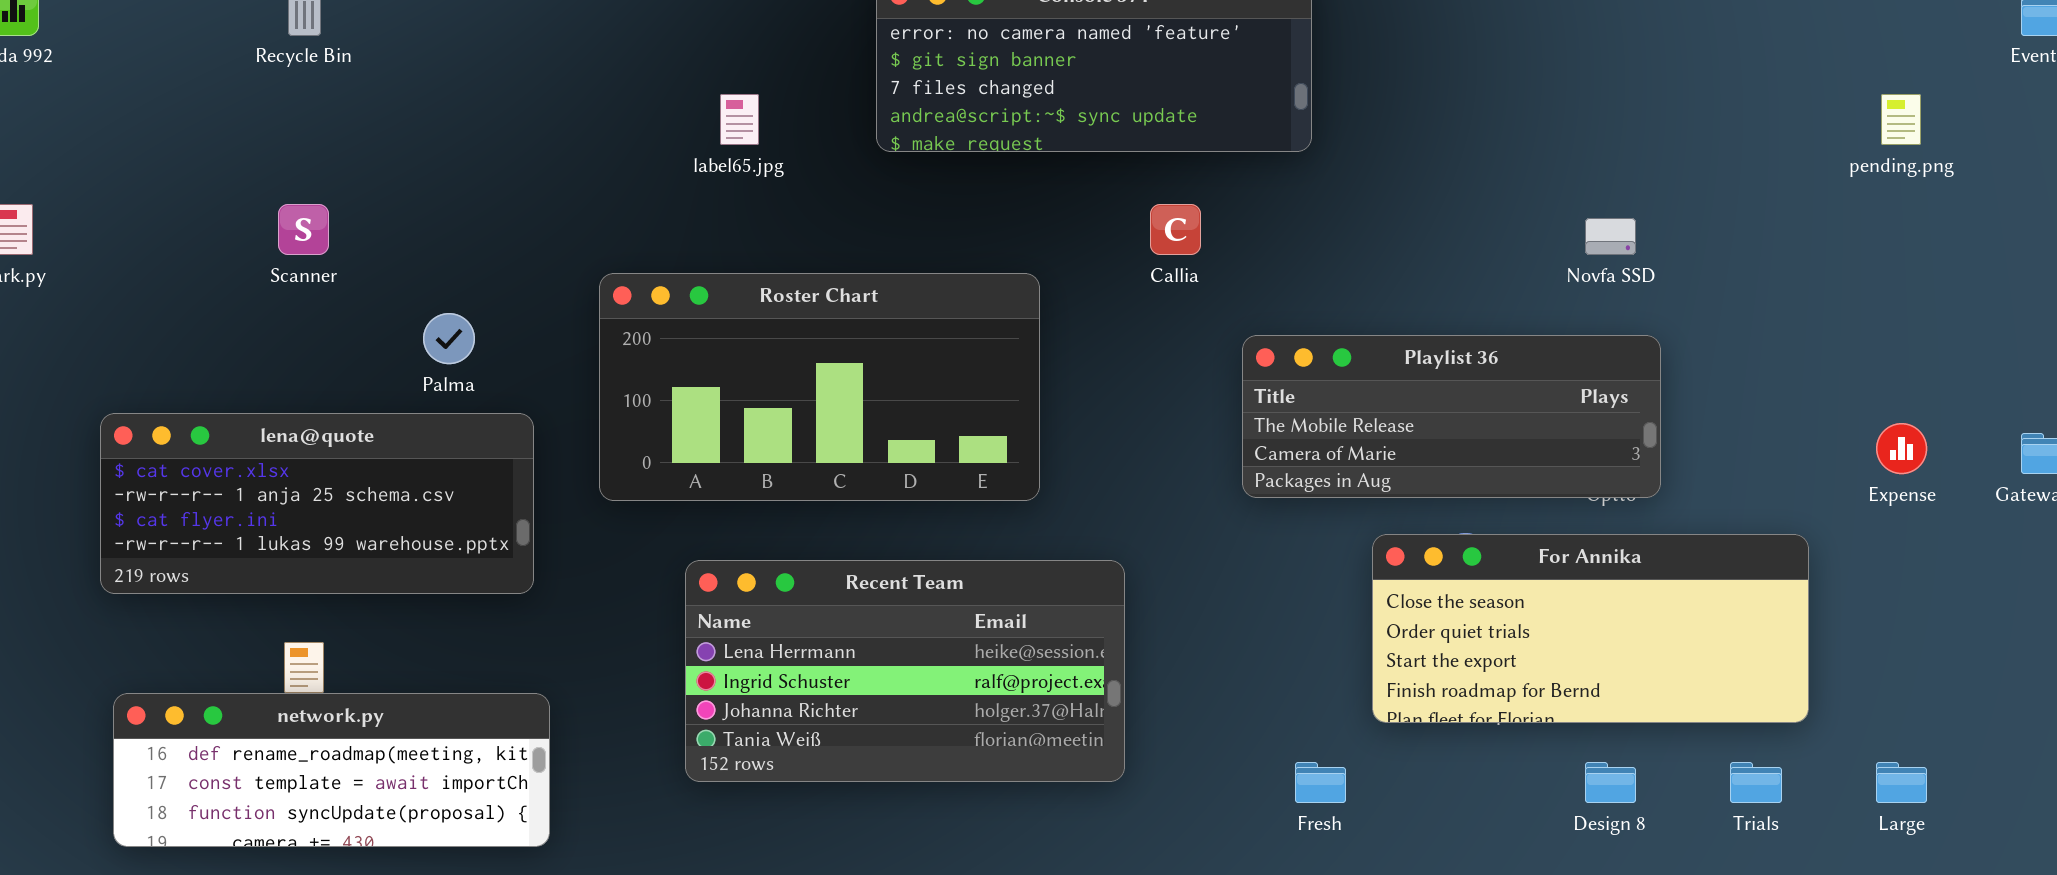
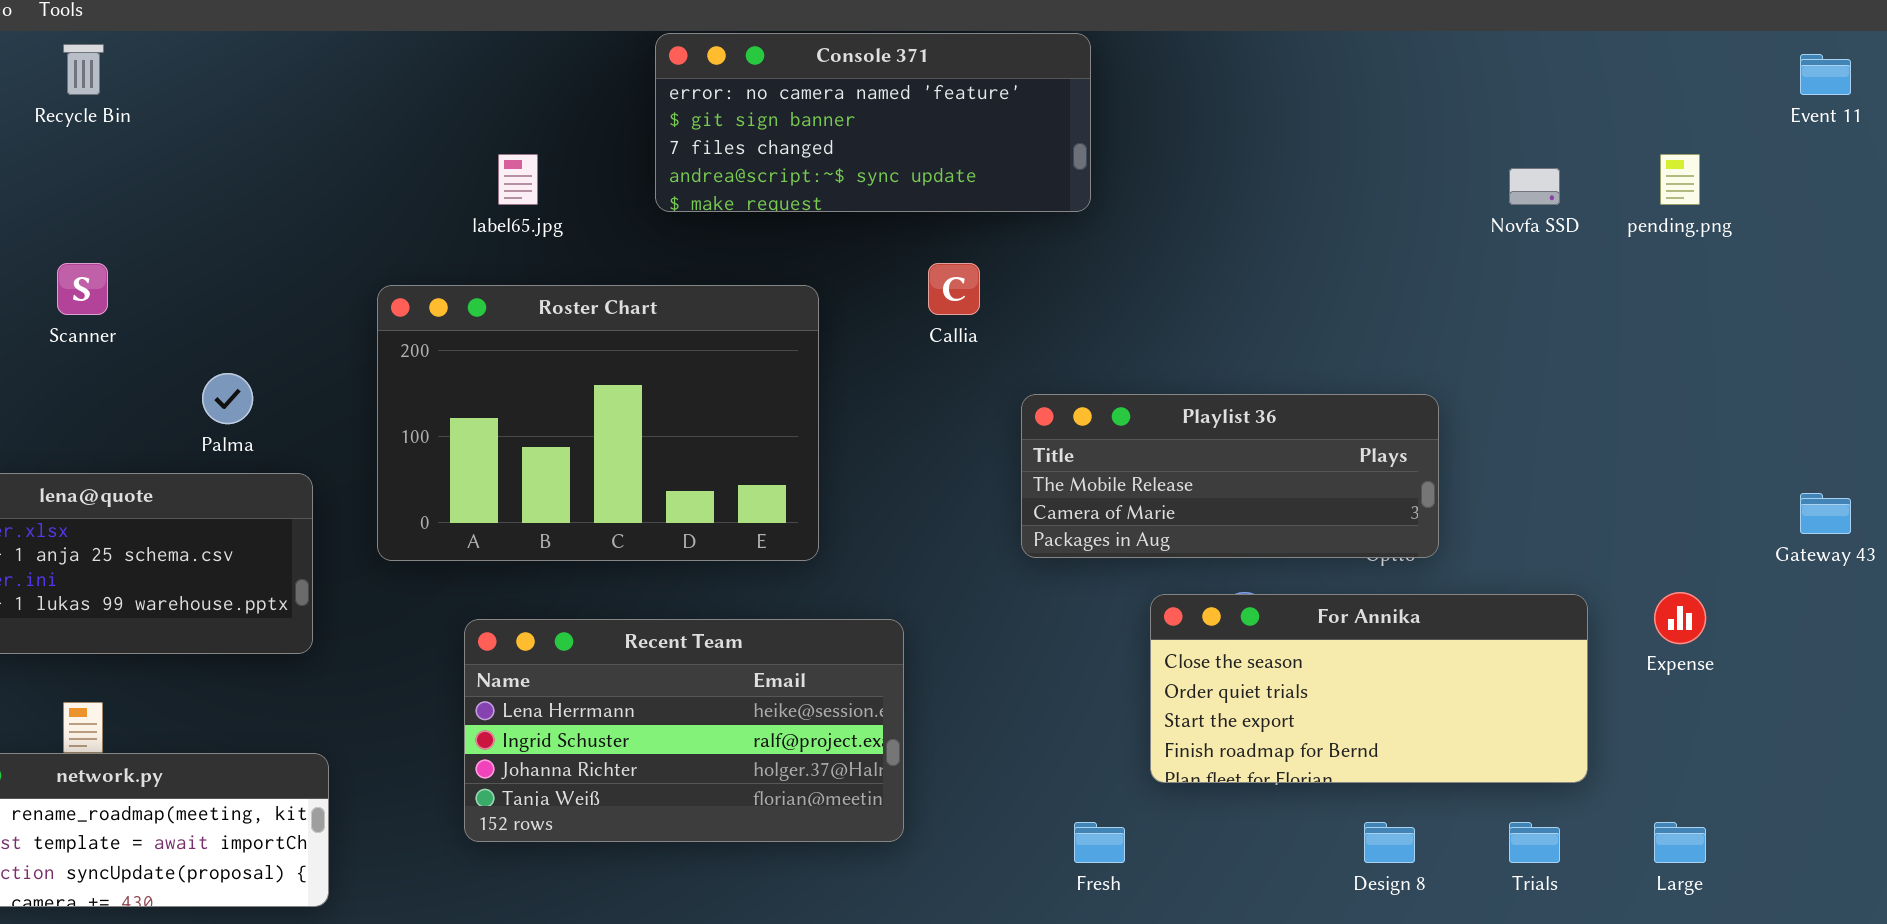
Novfa SSD: [1585,218,1636,255] -> [1509,168,1560,205], moved
Roster Chart: [599,273,1040,501] -> [377,285,819,561], resized
Expense: [1876,423,1927,474] -> [1654,592,1706,644], moved

